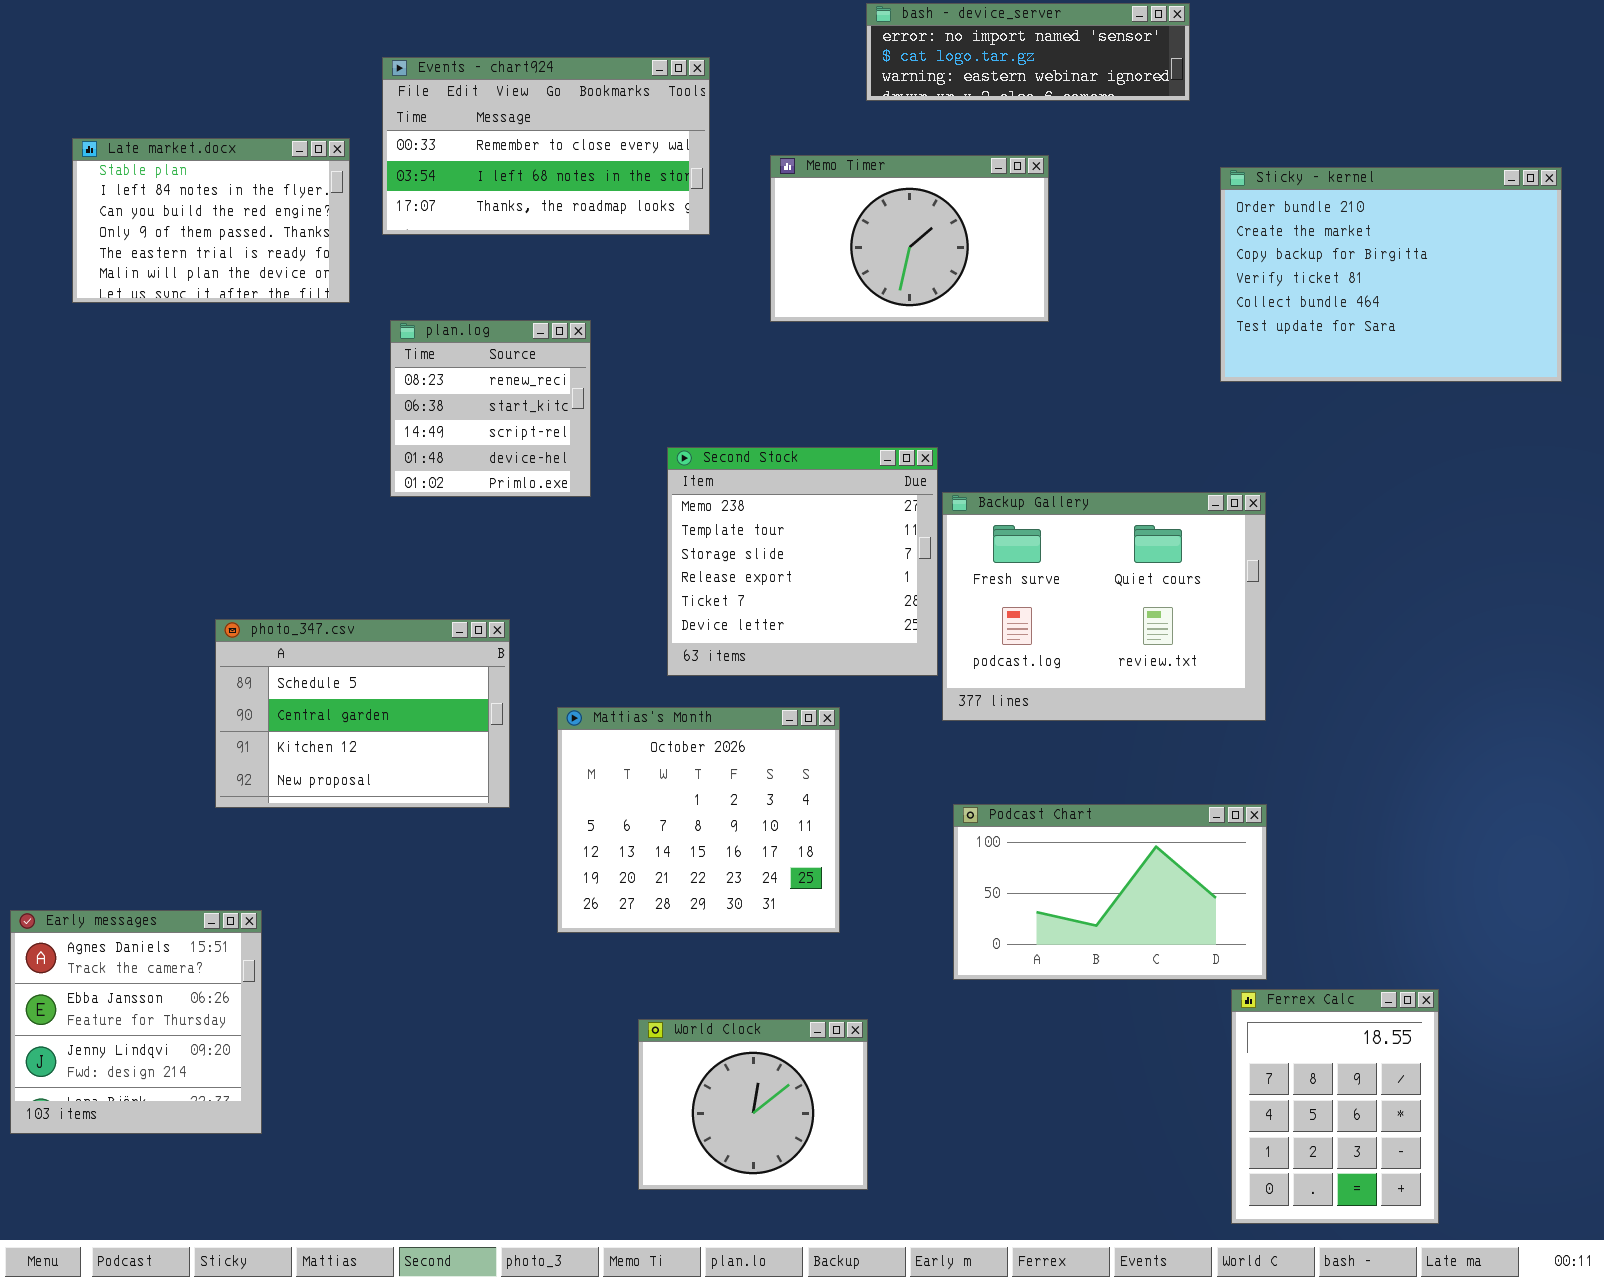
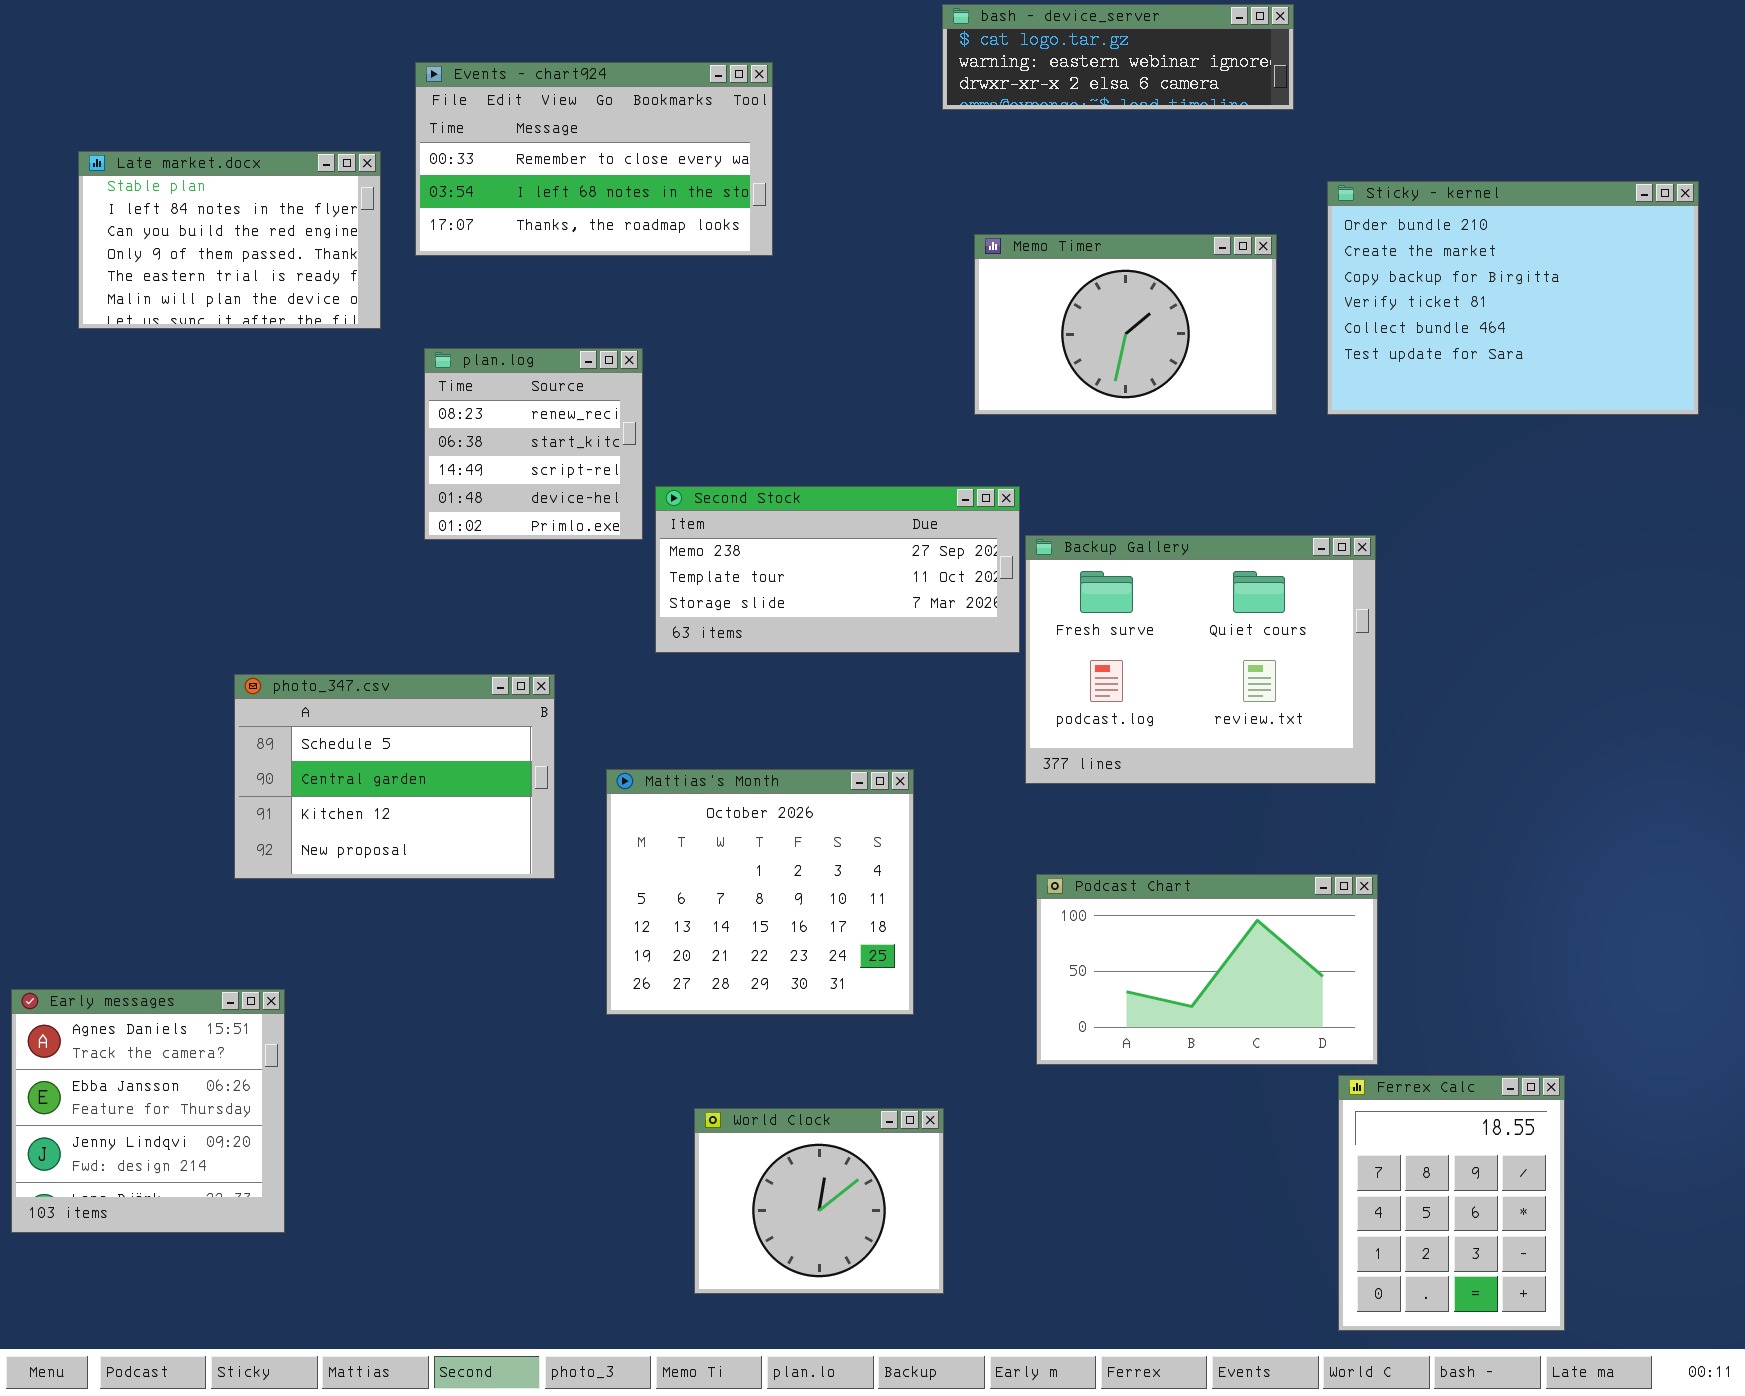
bash - device_server: [866,3,1190,101] -> [942,4,1294,110], scrolled down 1 row
Memo Timer: [770,155,1049,322] -> [974,234,1277,415], moved
Second Stock: [667,447,938,676] -> [655,486,1020,653], resized

